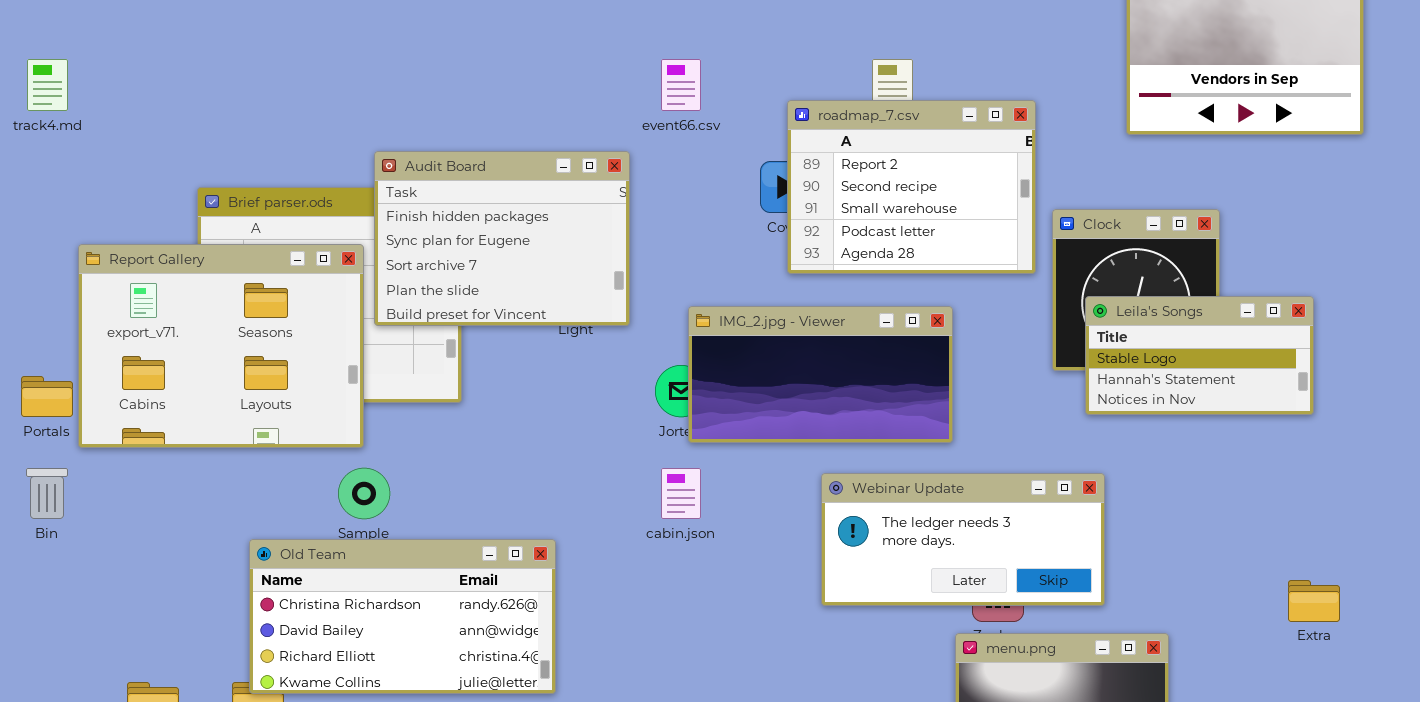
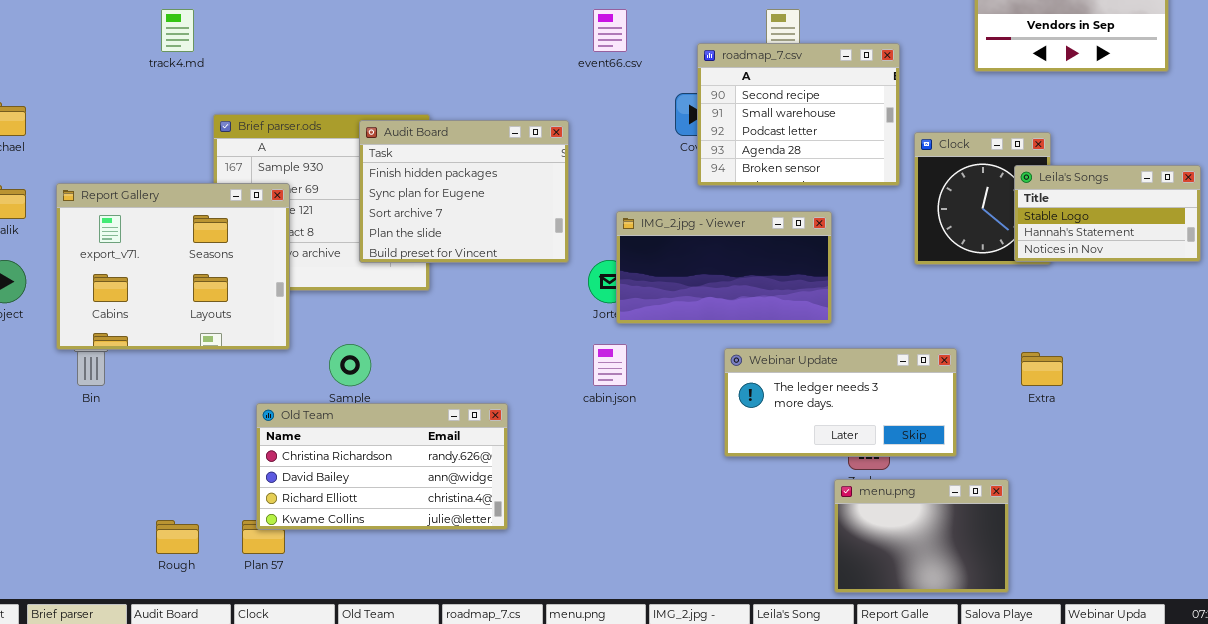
track4.md: [27,59,68,111] -> [161,9,194,52], moved
roadmap_7.csv: [787,100,1036,274] -> [697,43,900,186], scrolled down 1 row
Audit Board: [374,151,630,326] -> [359,120,569,263], moved
Report Gallery: [78,244,364,448] -> [56,183,290,350], moved
Leila's Songs: [1085,296,1314,415] -> [1014,165,1201,262], moved
Extra: [1288,580,1340,622] -> [1021,352,1063,386], moved

